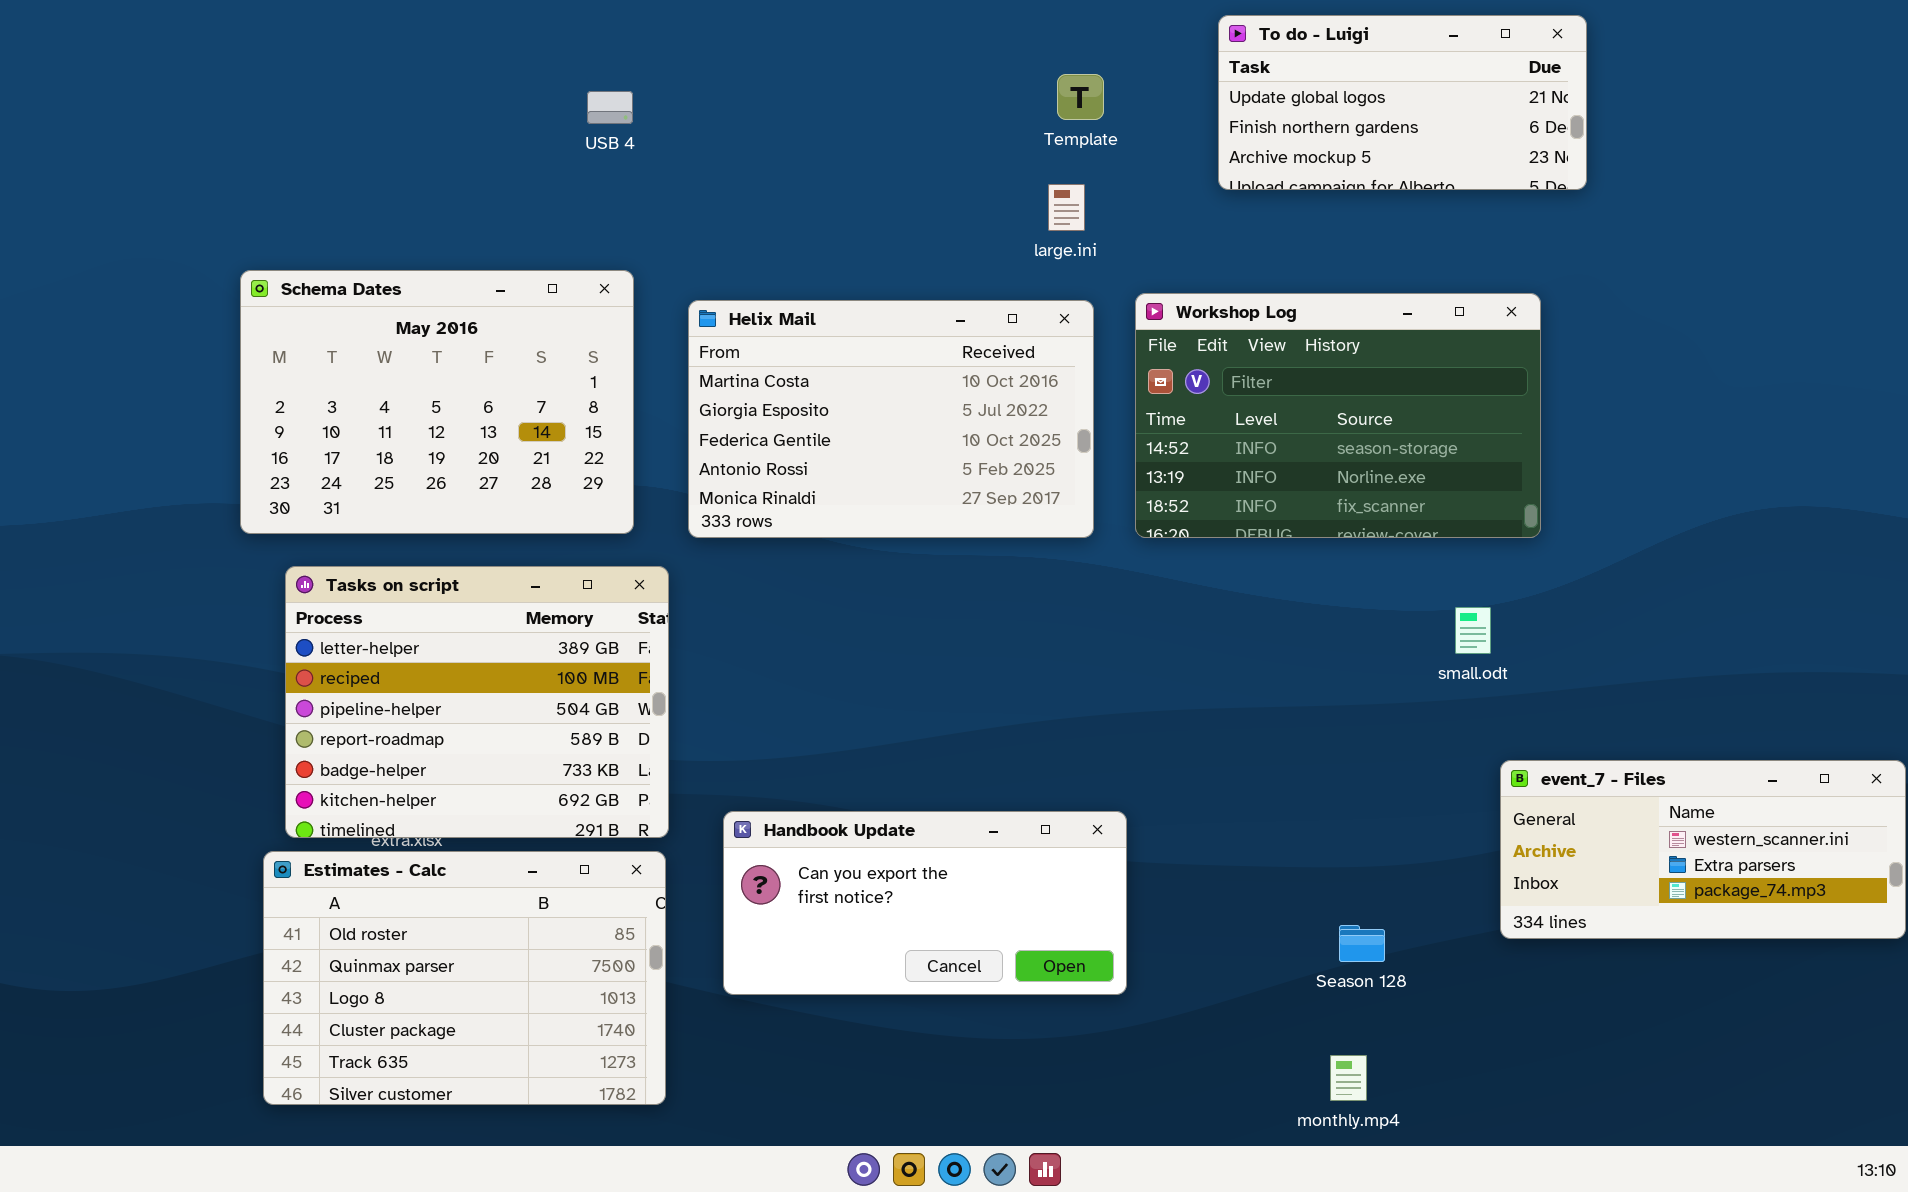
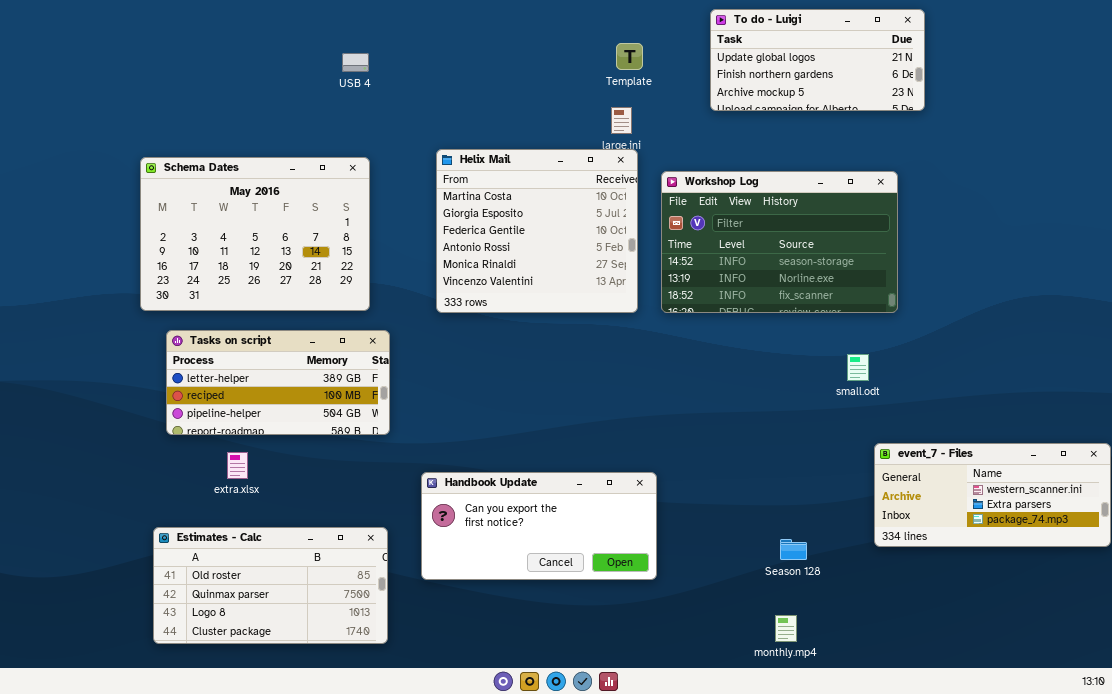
Helix Mail: [688,300,1094,538] -> [436,149,638,313], resized
Tasks on script: [285,566,669,838] -> [166,330,390,435], resized
Estimates - Calc: [263,851,666,1105] -> [153,527,388,644], resized

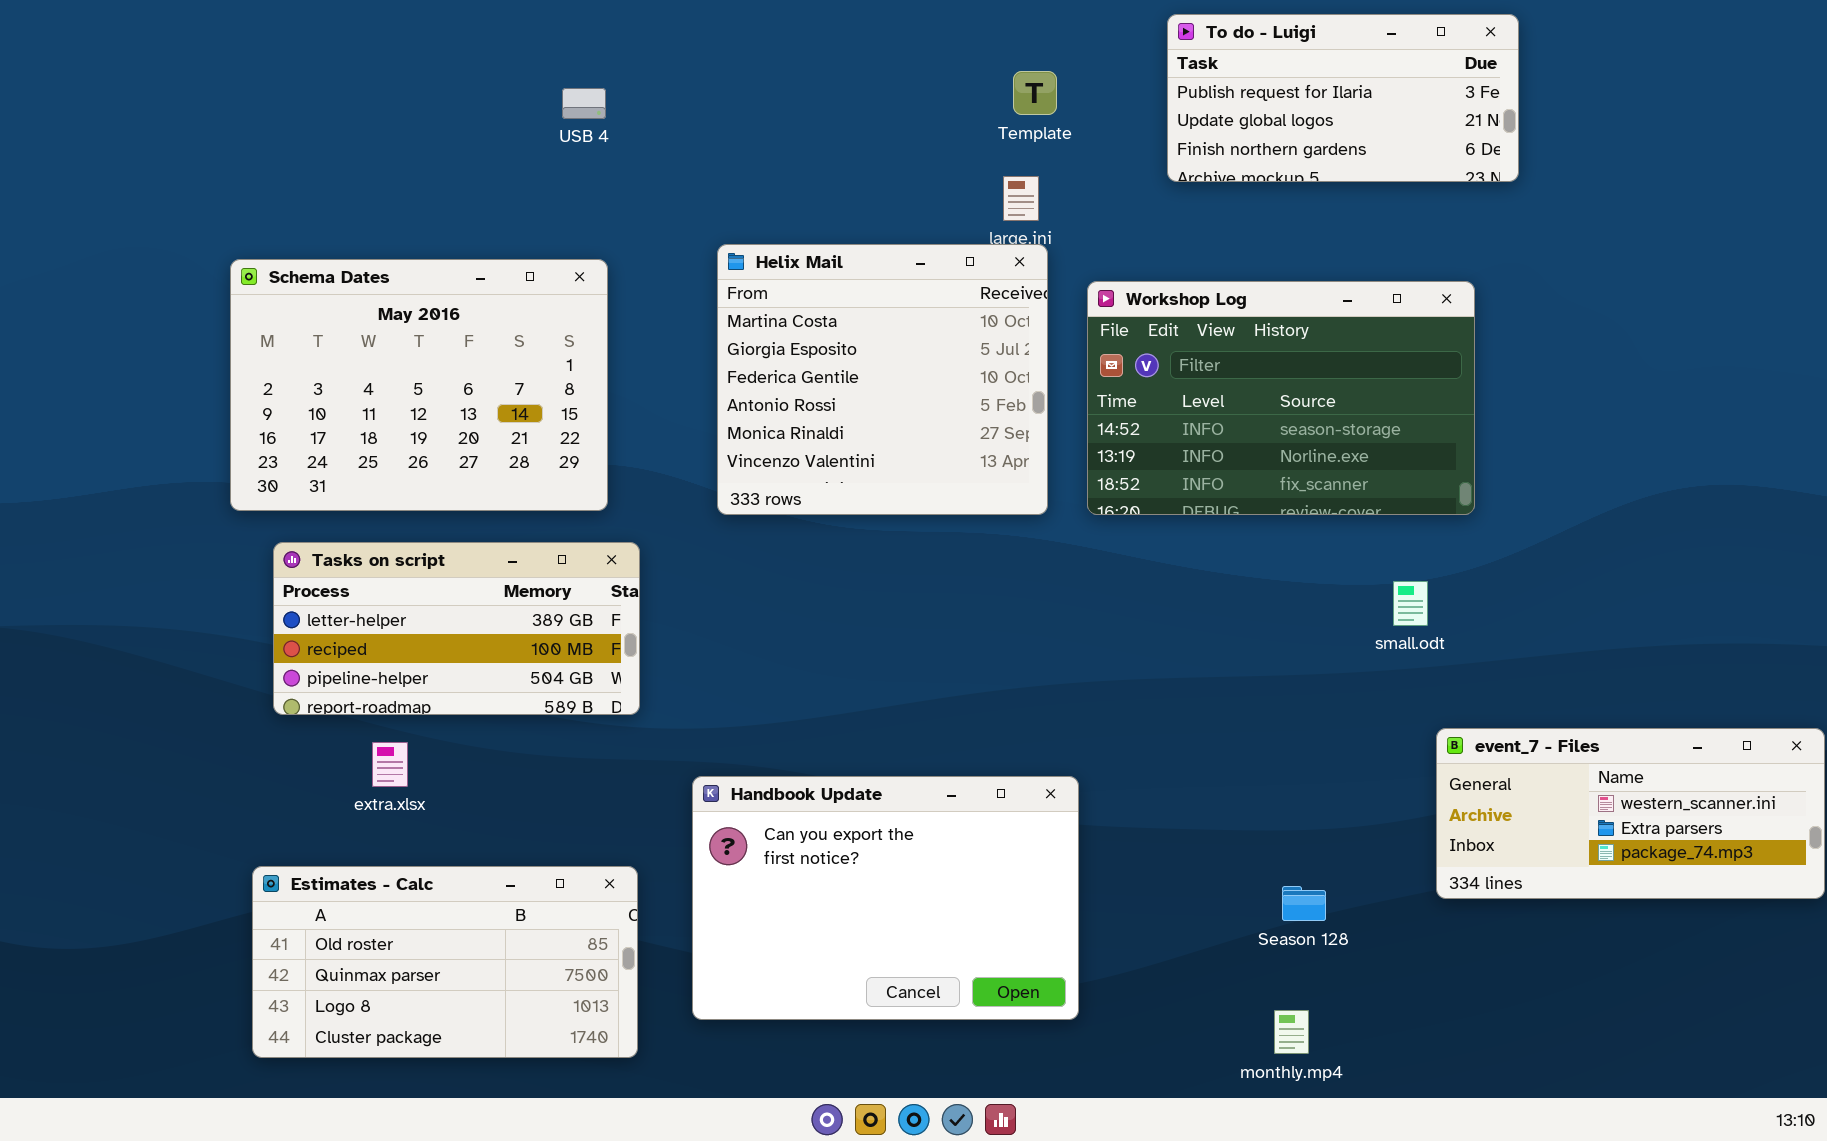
To do - Luigi: [710,9,925,111] -> [1167,14,1519,182], scrolled up 1 row
Handbook Update: [421,472,657,580] -> [692,776,1079,1020], resized

